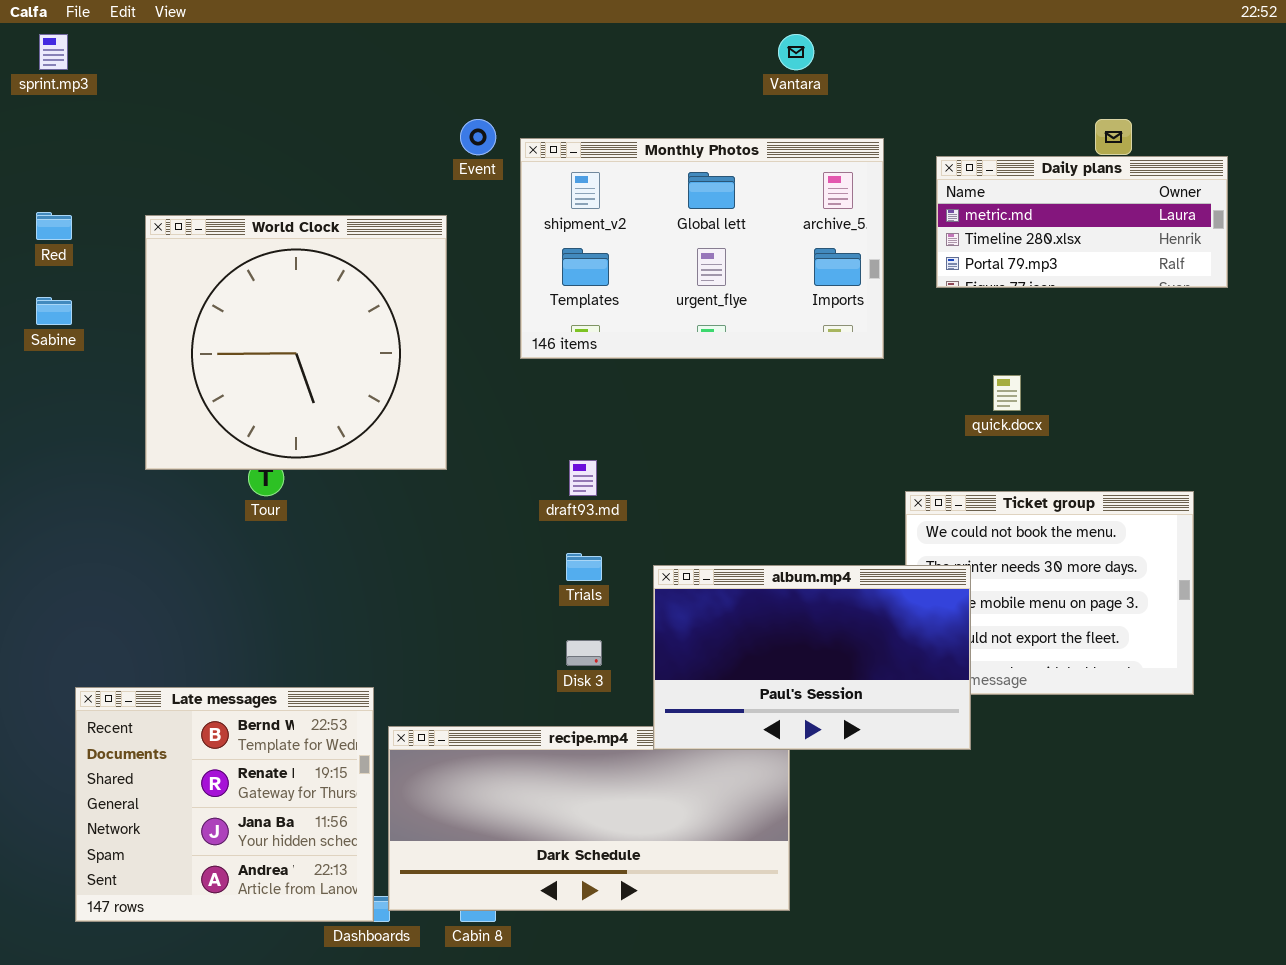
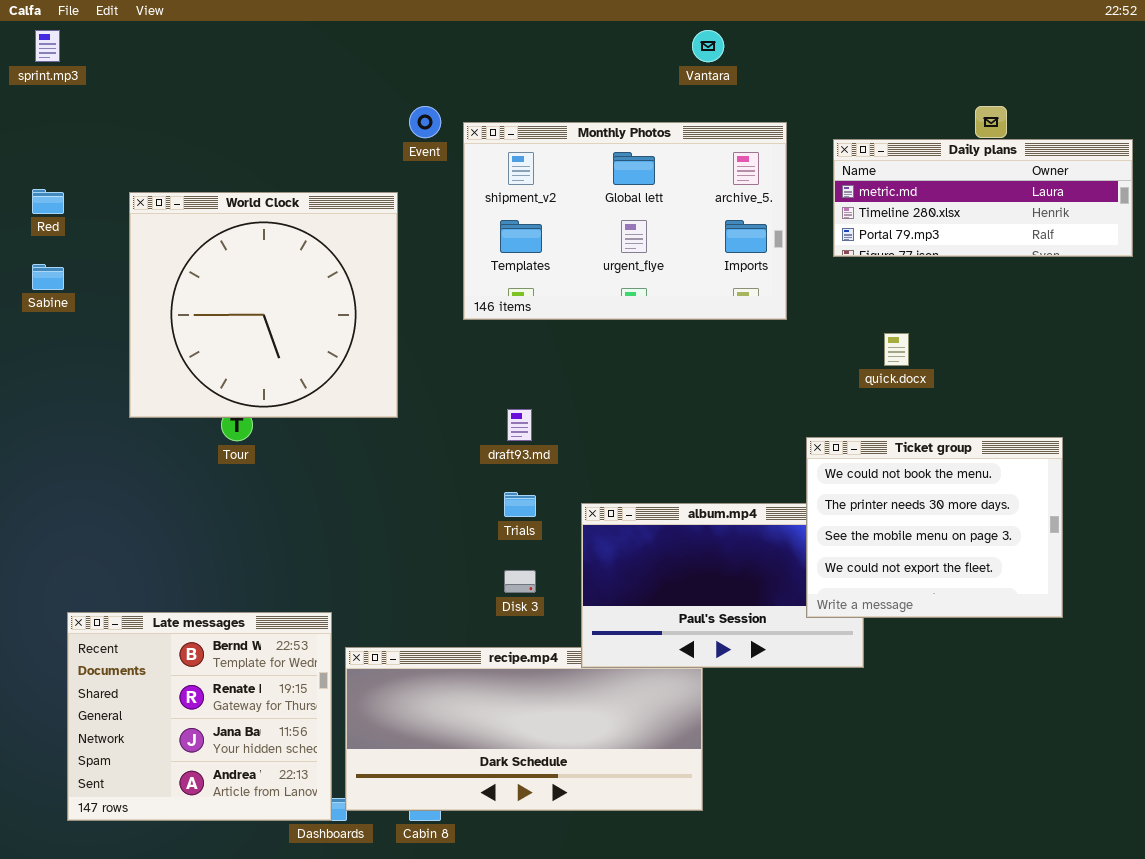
Daily plans: [936,156,1228,288] -> [833,139,1133,257], resized
Ticket group: [905,491,1194,695] -> [806,437,1063,618], raised

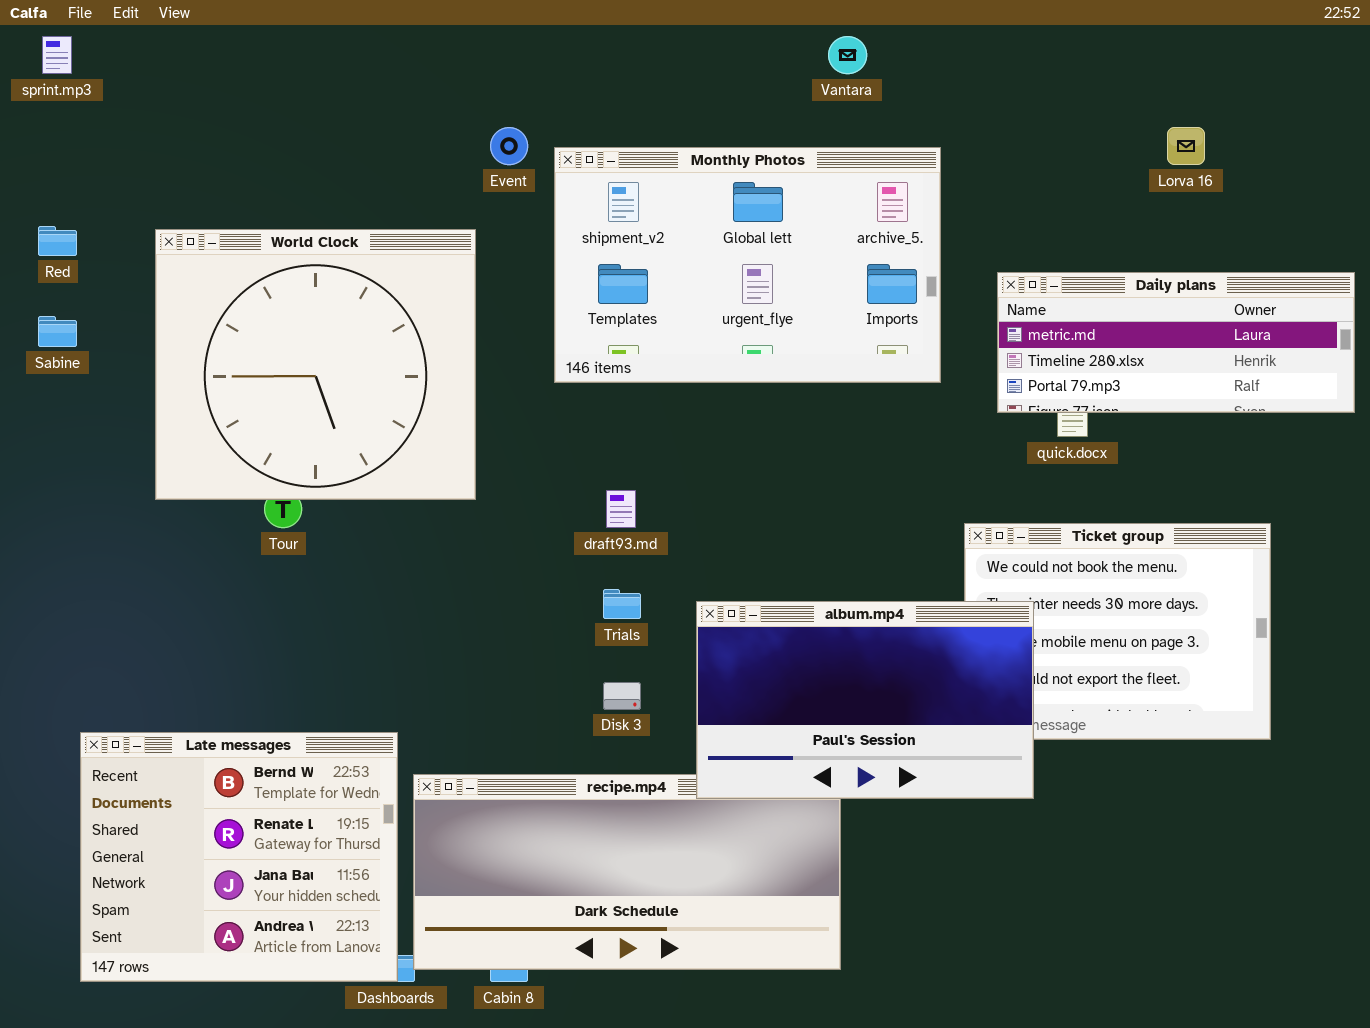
Daily plans: [833,139,1133,257] -> [997,272,1355,413], moved
album.mp4: [581,503,864,668] -> [696,601,1034,799], raised

